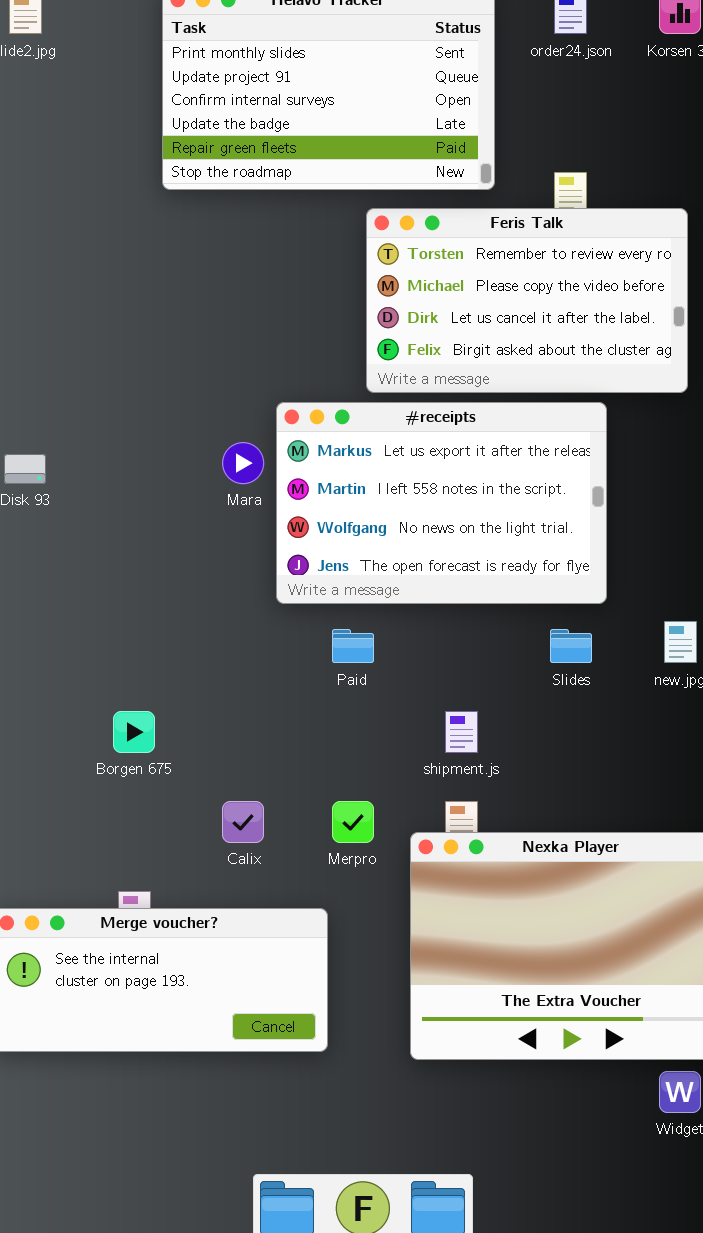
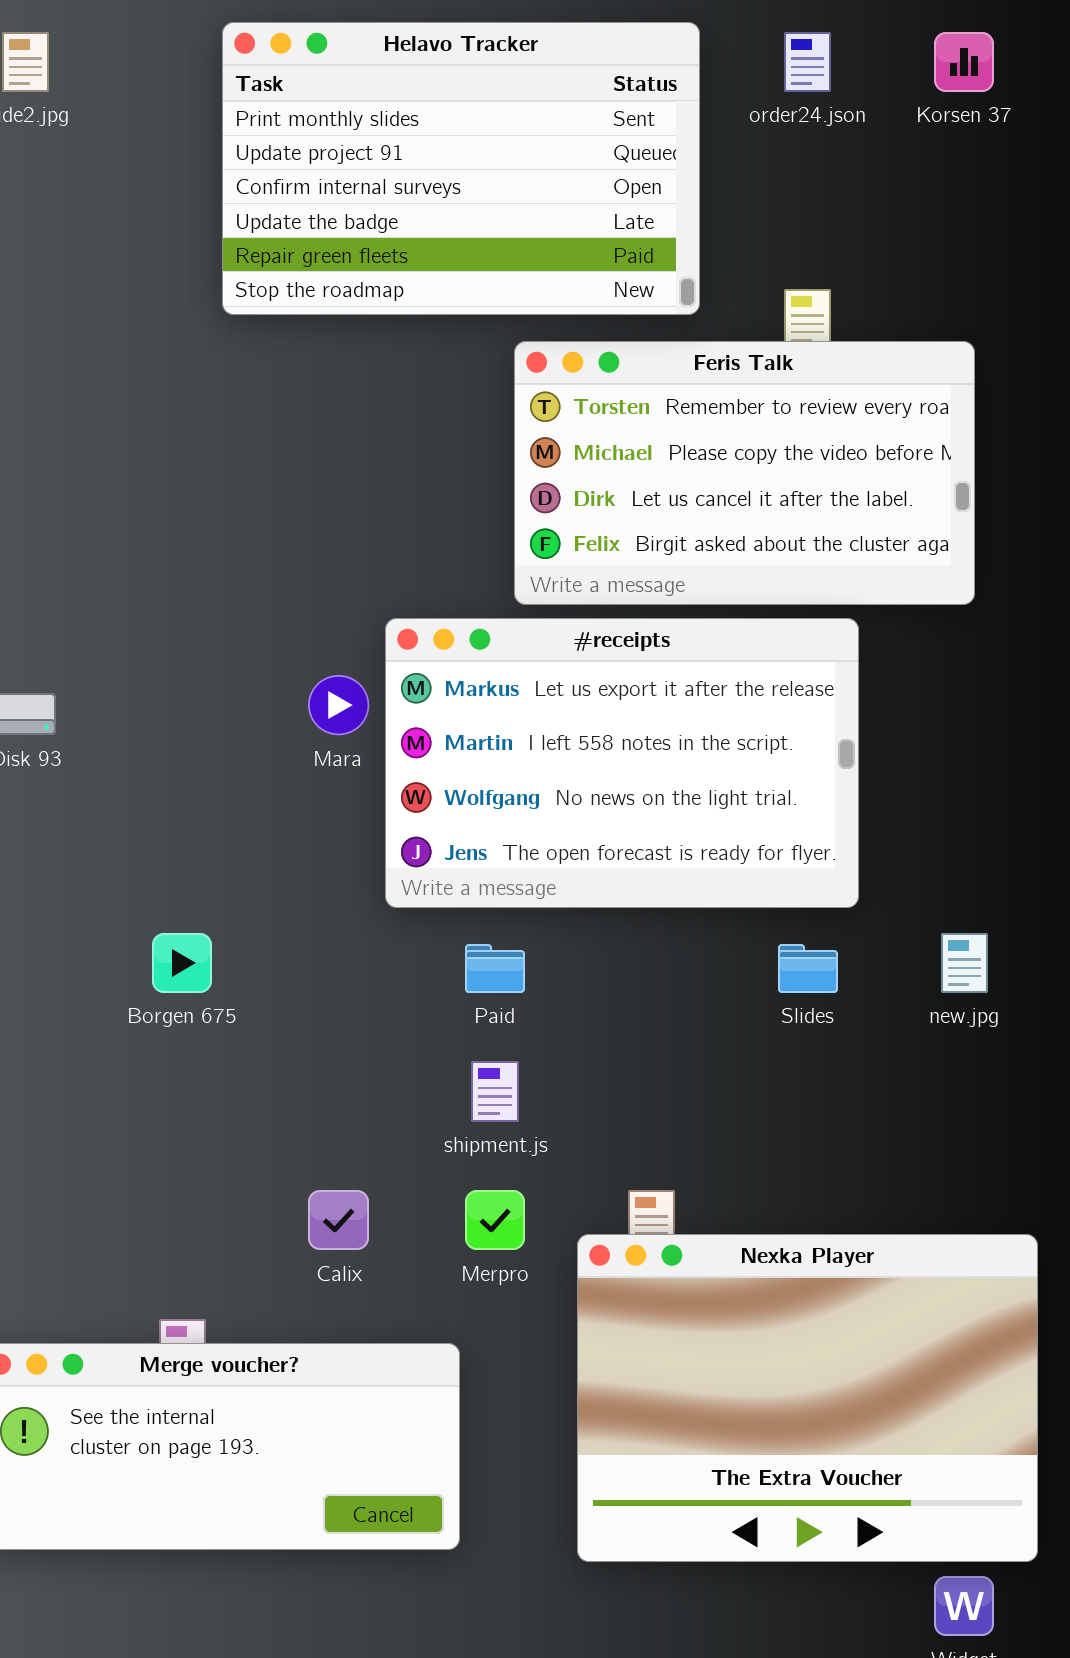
Borgen 675: [113,711,155,753] -> [152,933,212,993], moved
shipment.js: [445,711,478,753] -> [471,1061,519,1122], moved

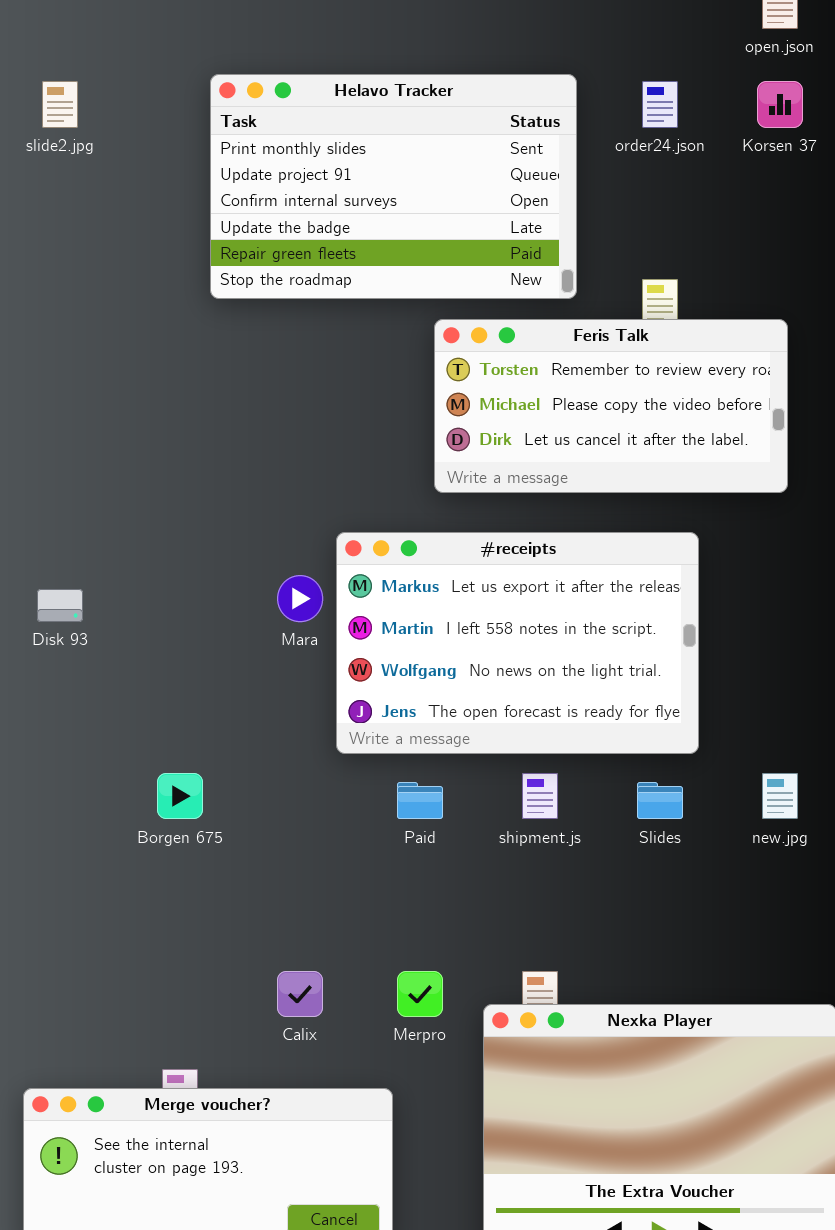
Feris Talk: [514,341,975,605] -> [434,319,788,493], resized
shipment.js: [471,1061,519,1122] -> [522,773,558,819], moved

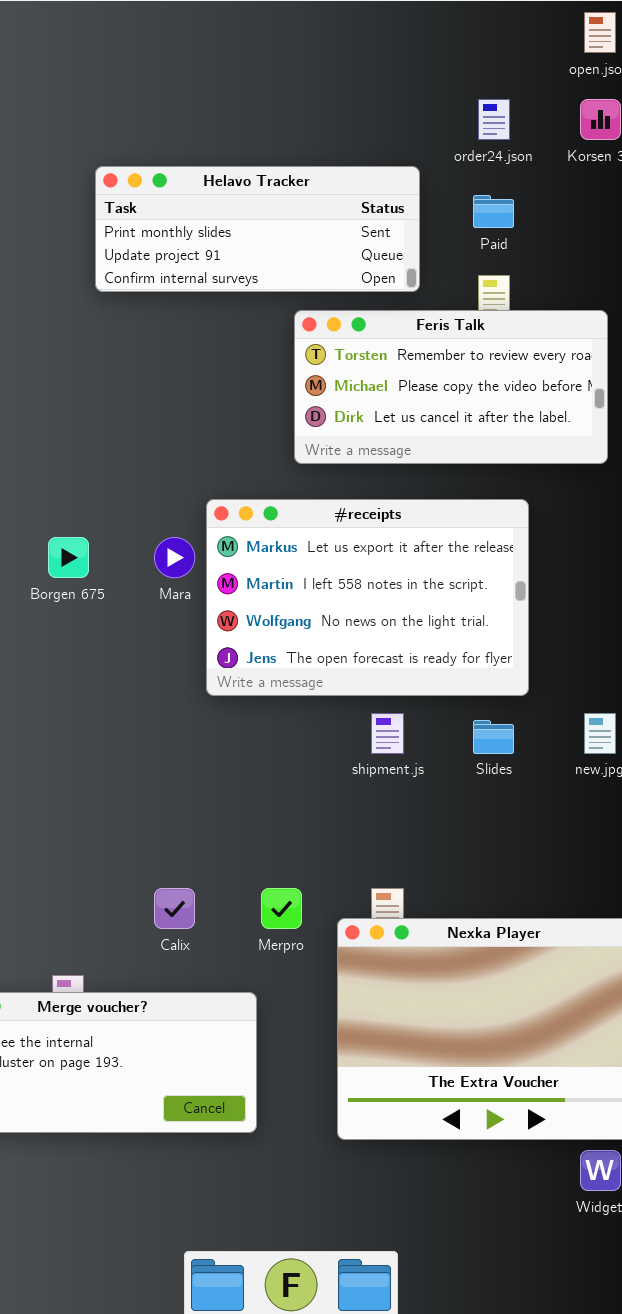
Helavo Tracker: [210,74,577,299] -> [95,166,420,292], resized
Borgen 675: [157,773,203,819] -> [48,537,89,578], moved
Paid: [397,782,443,819] -> [473,195,514,228], moved

